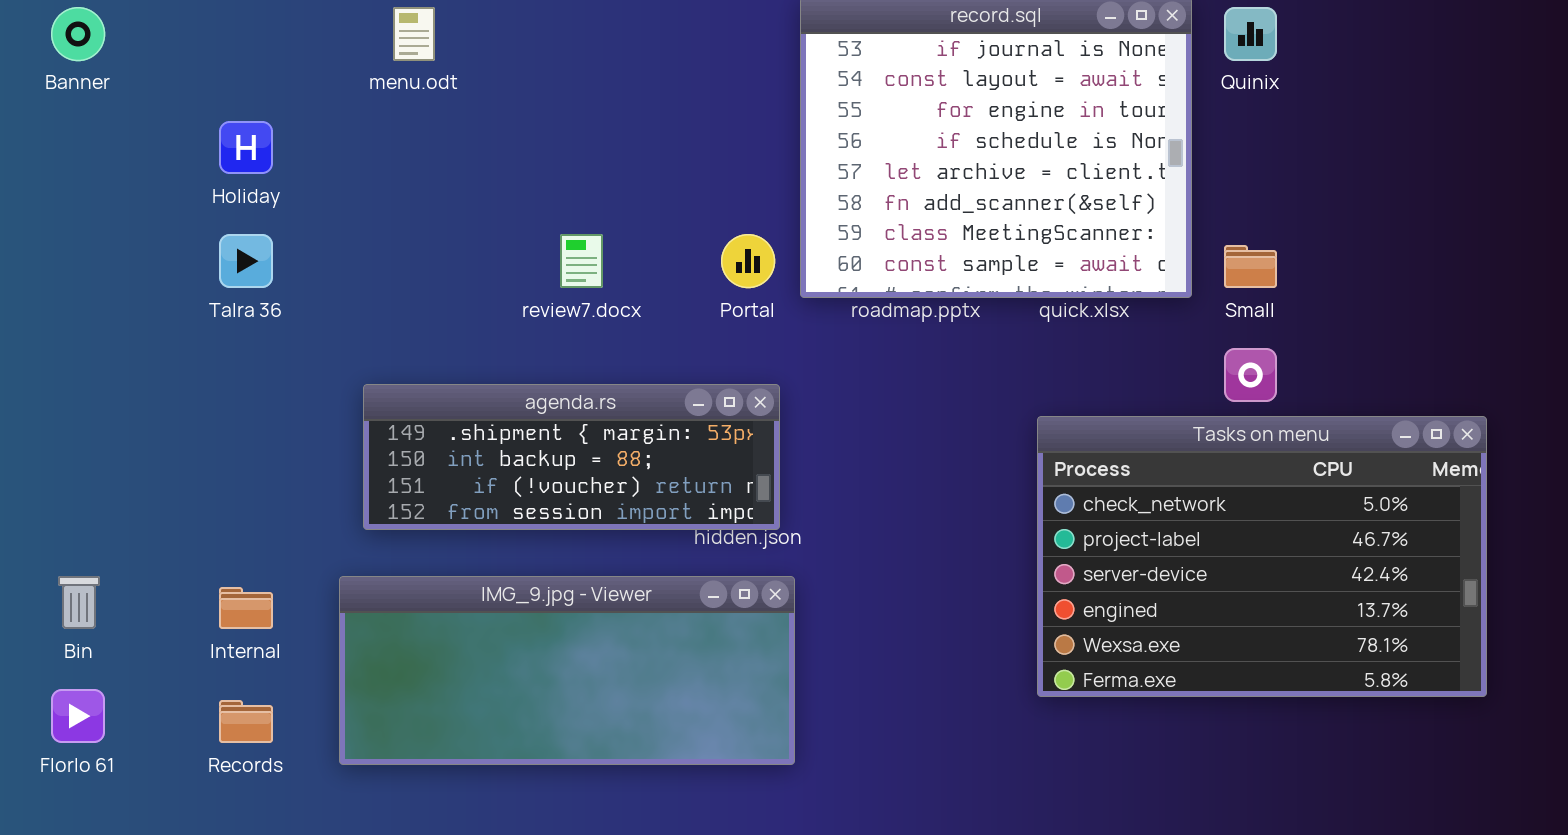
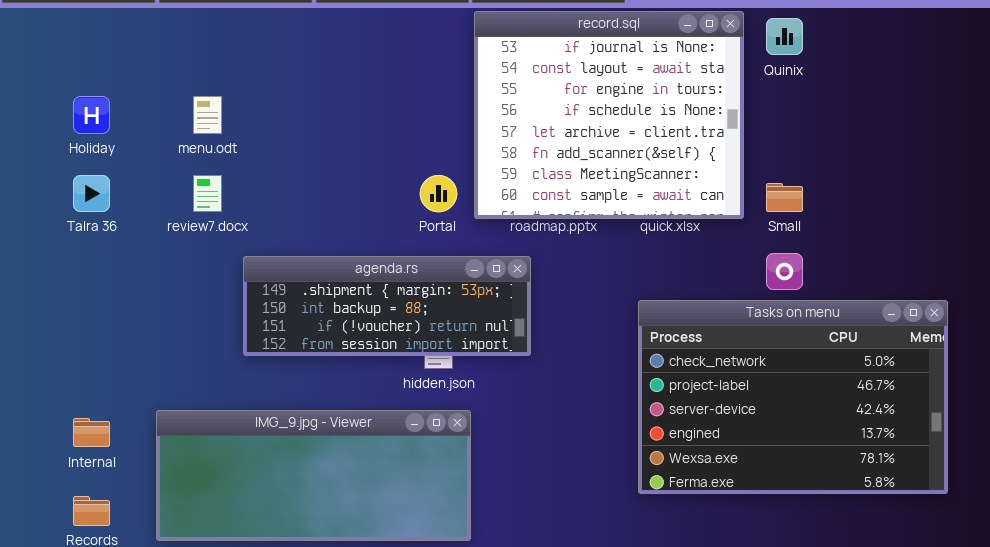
menu.odt: [393,7,435,61] -> [193,96,222,134], moved
review7.docx: [560,234,603,288] -> [193,175,222,212], moved
agenda.rs: [363,384,780,530] -> [243,256,531,356], moved

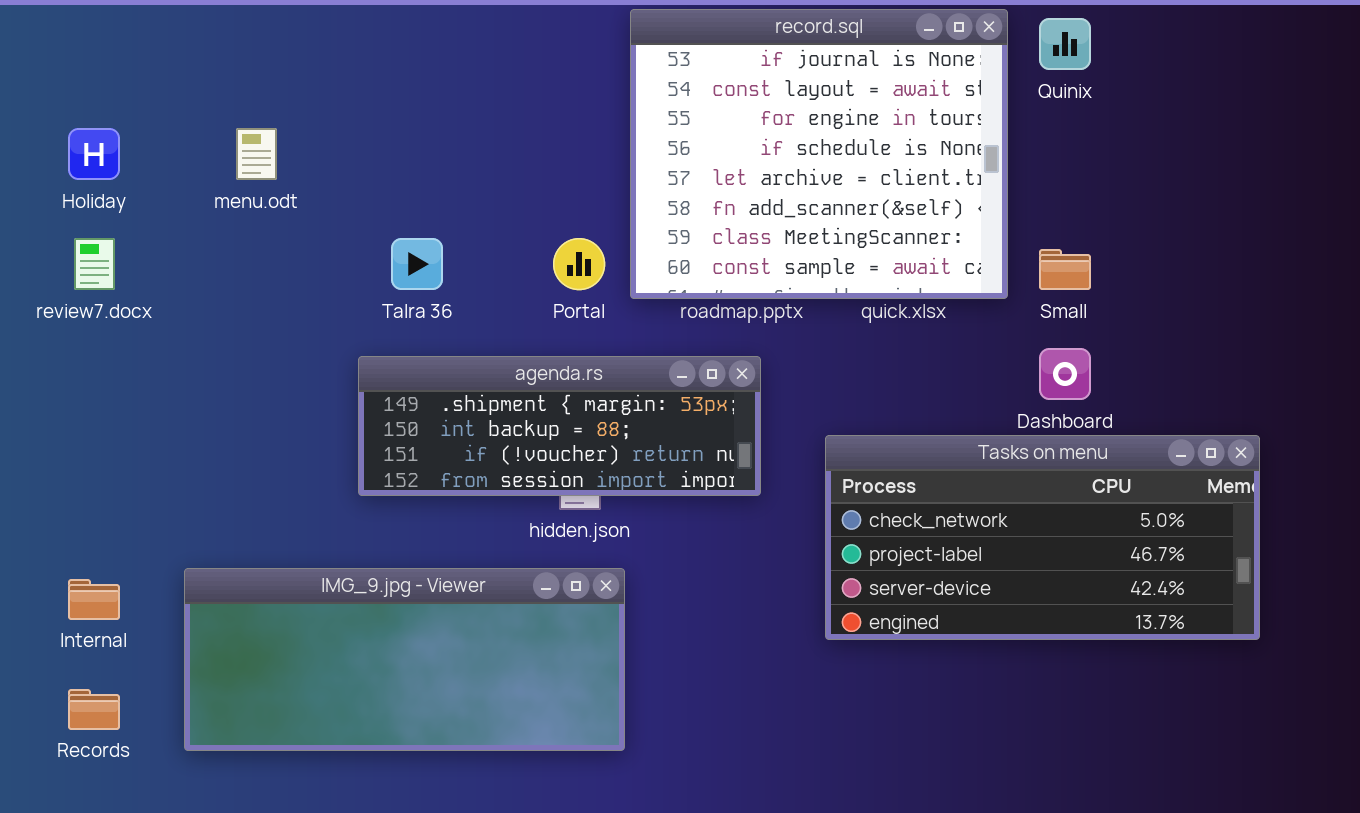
Talra 36: [73,175,110,212] -> [391,238,443,290], moved
review7.docx: [193,175,222,212] -> [74,238,115,290], moved
agenda.rs: [243,256,531,356] -> [358,356,761,496], moved
Tasks on menu: [638,300,948,494] -> [825,435,1260,640], moved, resized

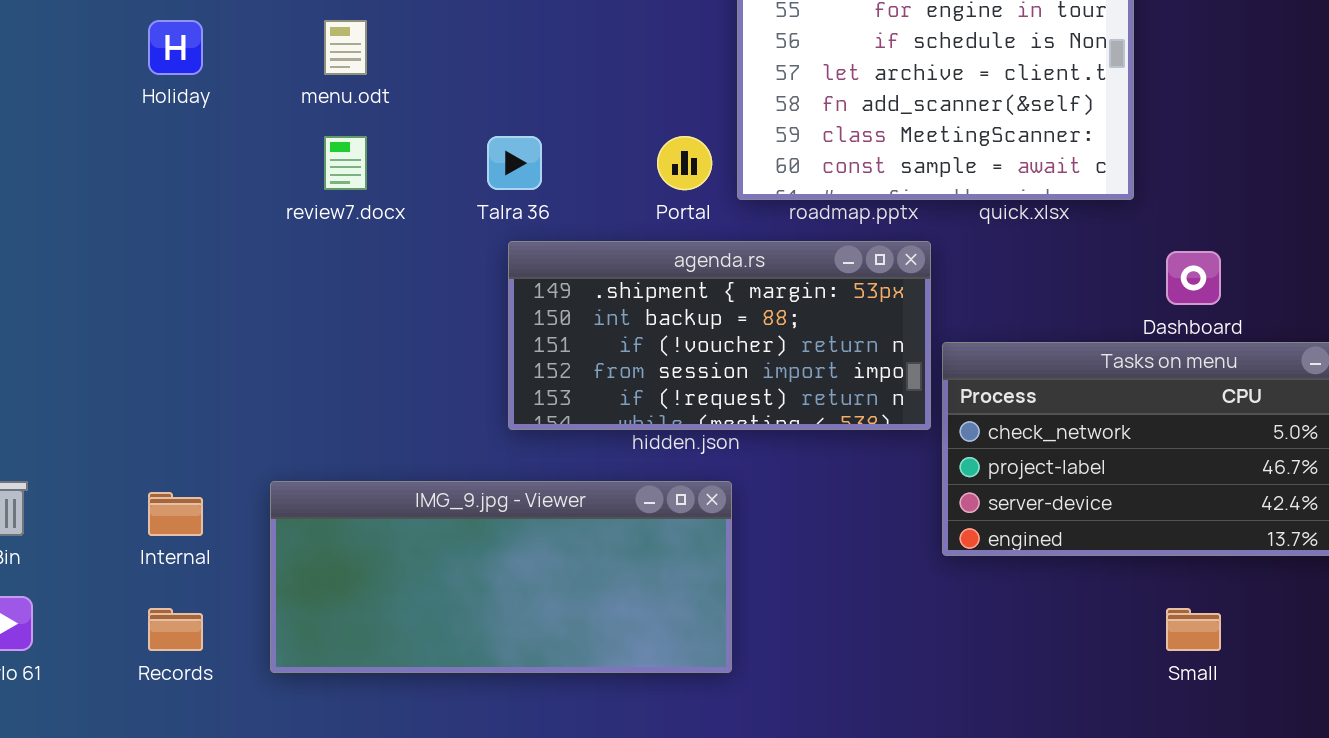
review7.docx: [74,238,115,290] -> [324,136,367,190], moved
Small: [1039,249,1091,290] -> [1166,608,1221,651], moved
agenda.rs: [358,356,761,496] -> [508,241,931,430], moved, resized

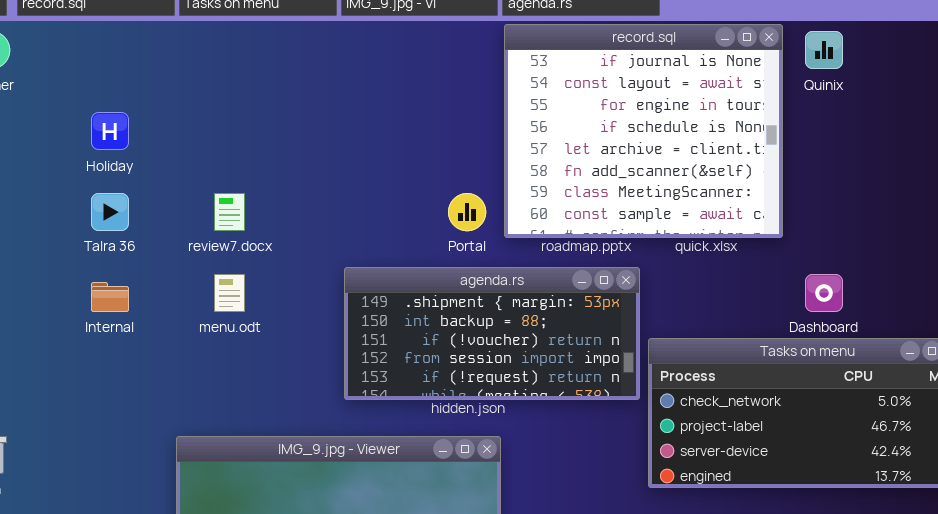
menu.odt: [324,20,367,75] -> [214,274,245,312], moved
Talra 36: [487,136,542,190] -> [91,193,129,231], moved
Internal: [148,492,203,536] -> [91,282,129,312], moved

